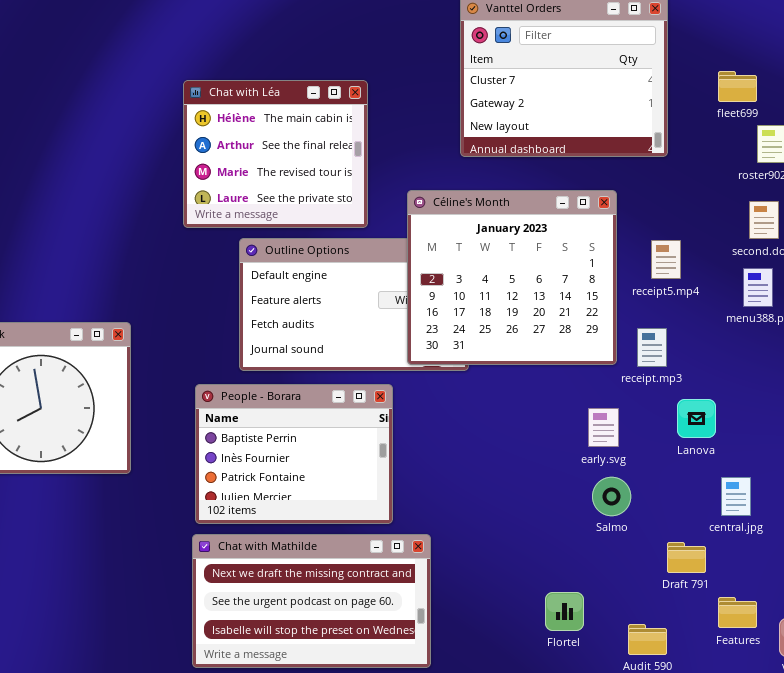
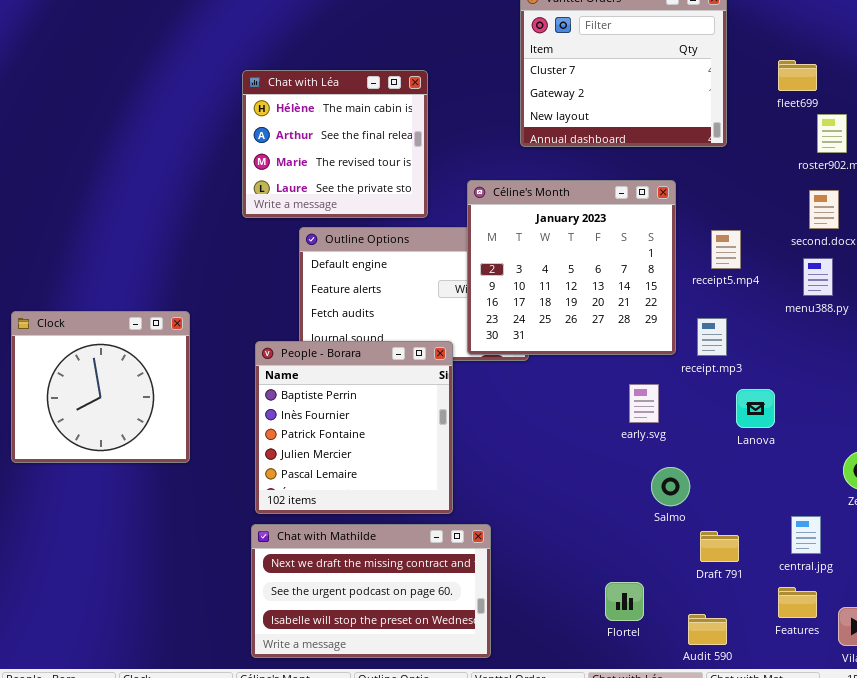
People - Borara: [195,384,393,524] -> [255,341,453,514], resized
early.svg: [588,408,619,447] -> [629,384,659,423], moved
central.jpg: [721,477,751,516] -> [791,516,821,554], moved
Draft 791: [667,542,706,573] -> [700,531,739,562], moved

